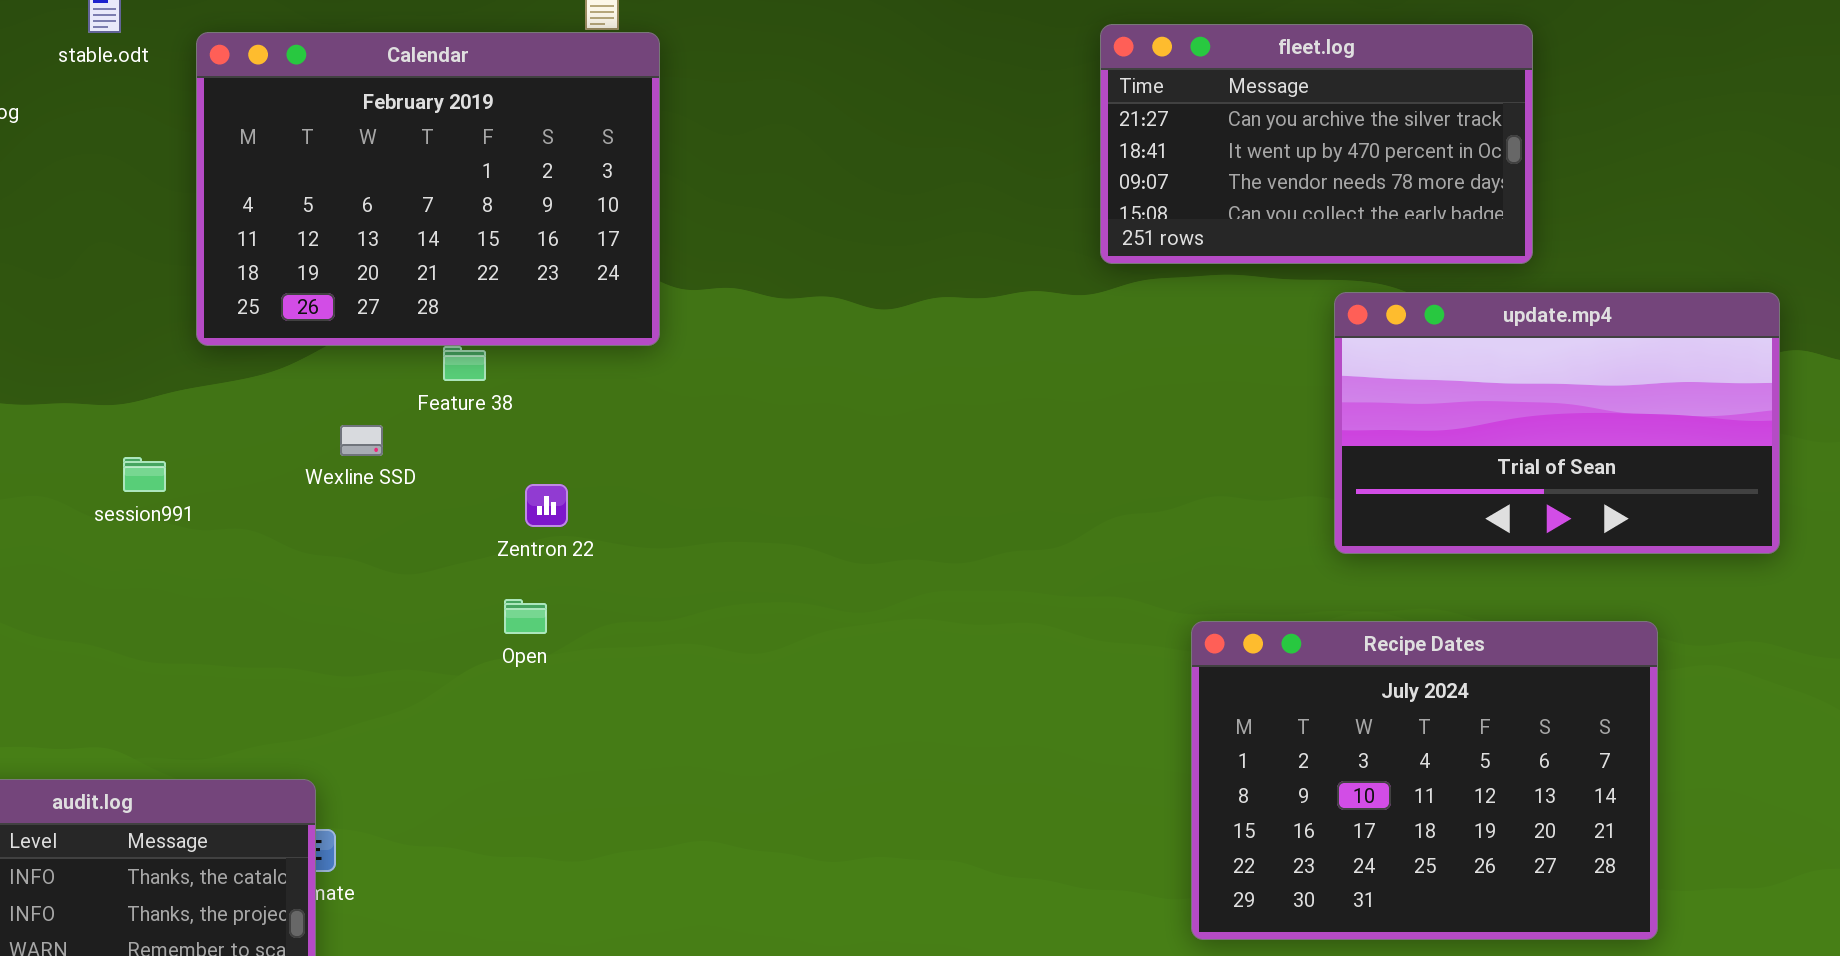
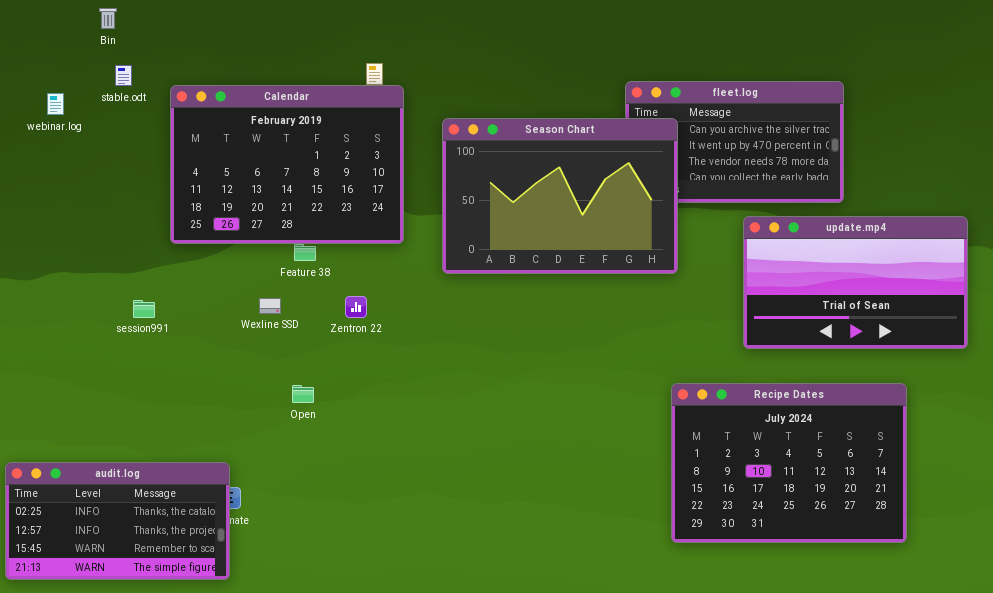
Season Chart: none -> [442,118,678,274], opened
Wexline SSD: [340,425,383,456] -> [259,298,281,314], moved
Zentron 22: [525,484,568,527] -> [345,296,367,318], moved
Open: [504,599,547,634] -> [292,385,314,403], moved

